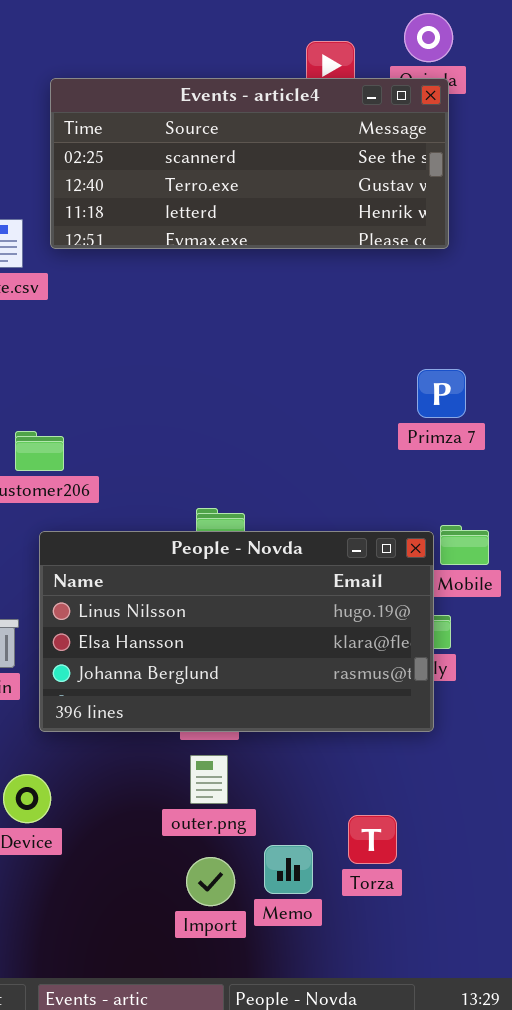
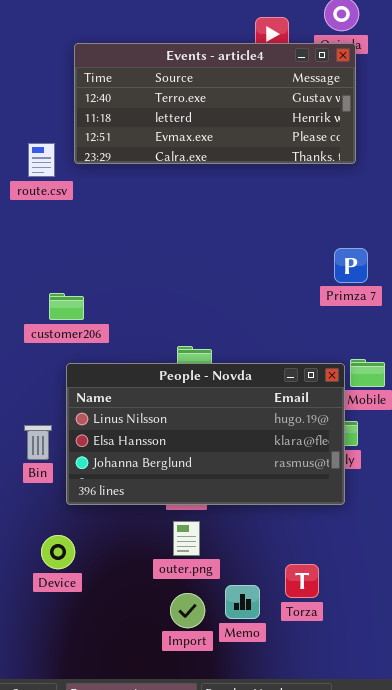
Events - article4: [50,78,449,249] -> [74,43,356,164], scrolled down 1 row

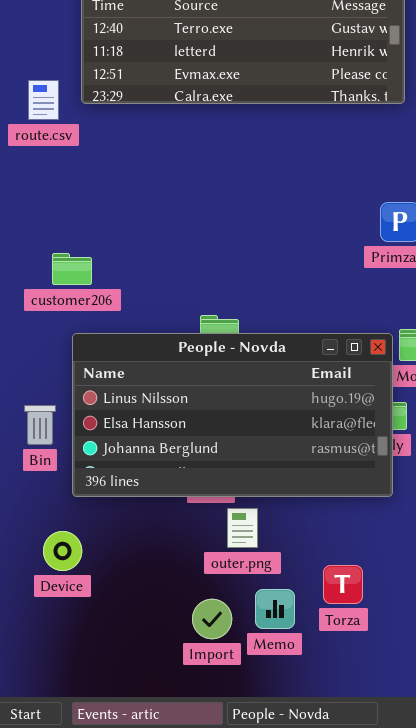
outer.png: [173,521,200,556] -> [227,508,258,548], moved

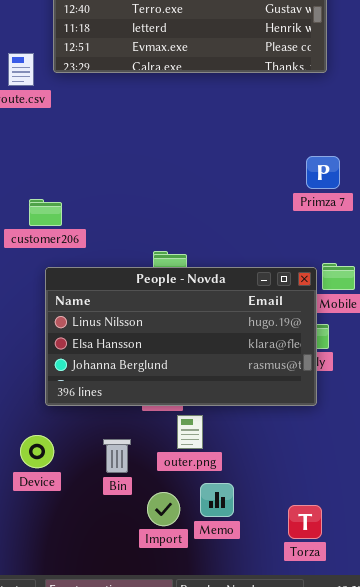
Bin: [24,405,56,445] -> [103,439,131,473], moved
Torza: [323,565,363,604] -> [288,505,322,539], moved

